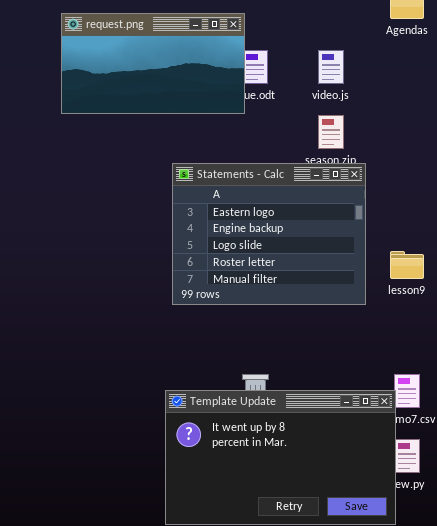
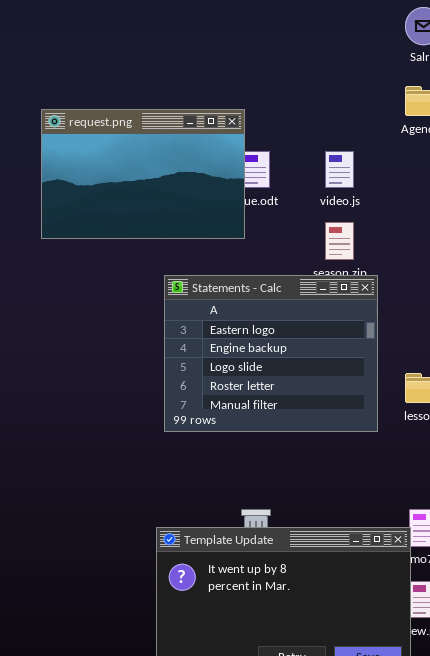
request.png: [61,13,245,114] -> [41,109,245,239], resized

